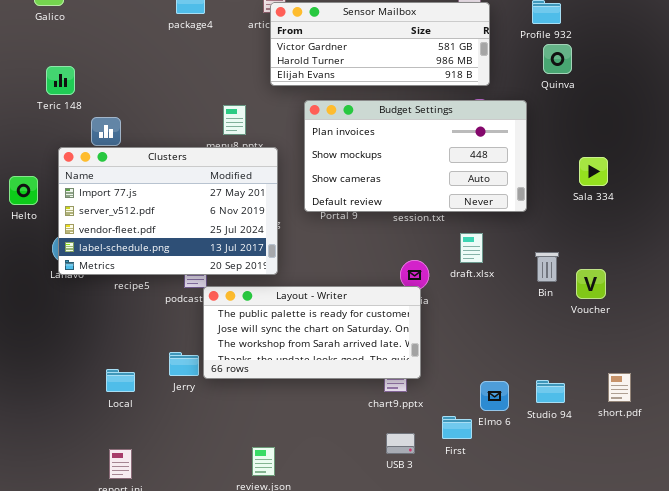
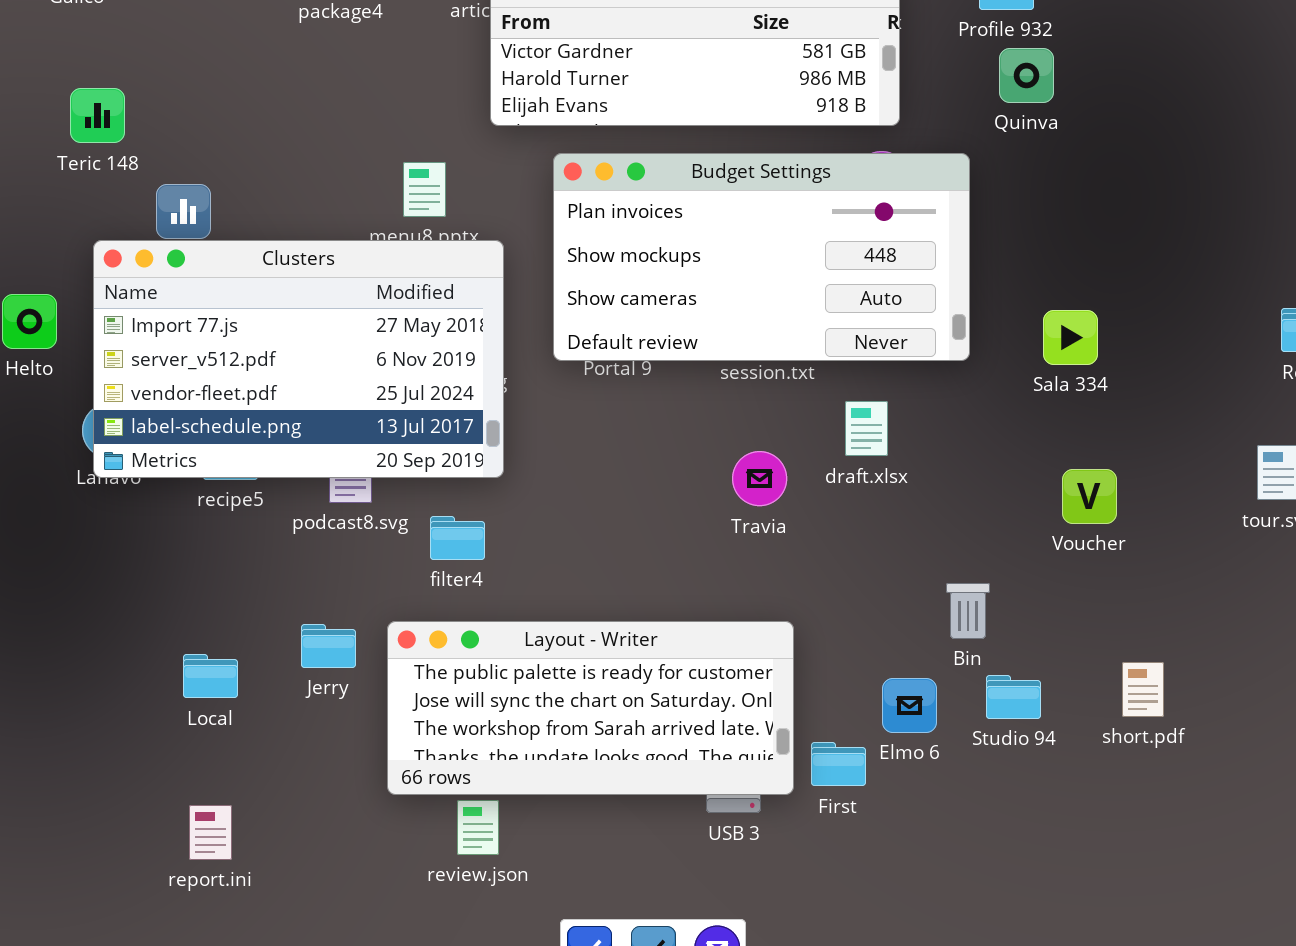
Sala 334: [579,157,608,186] -> [1043,310,1098,365], moved
Bin: [535,252,559,282] -> [946,583,990,639], moved
Layout - Writer: [203,286,421,379] -> [387,621,794,795], moved

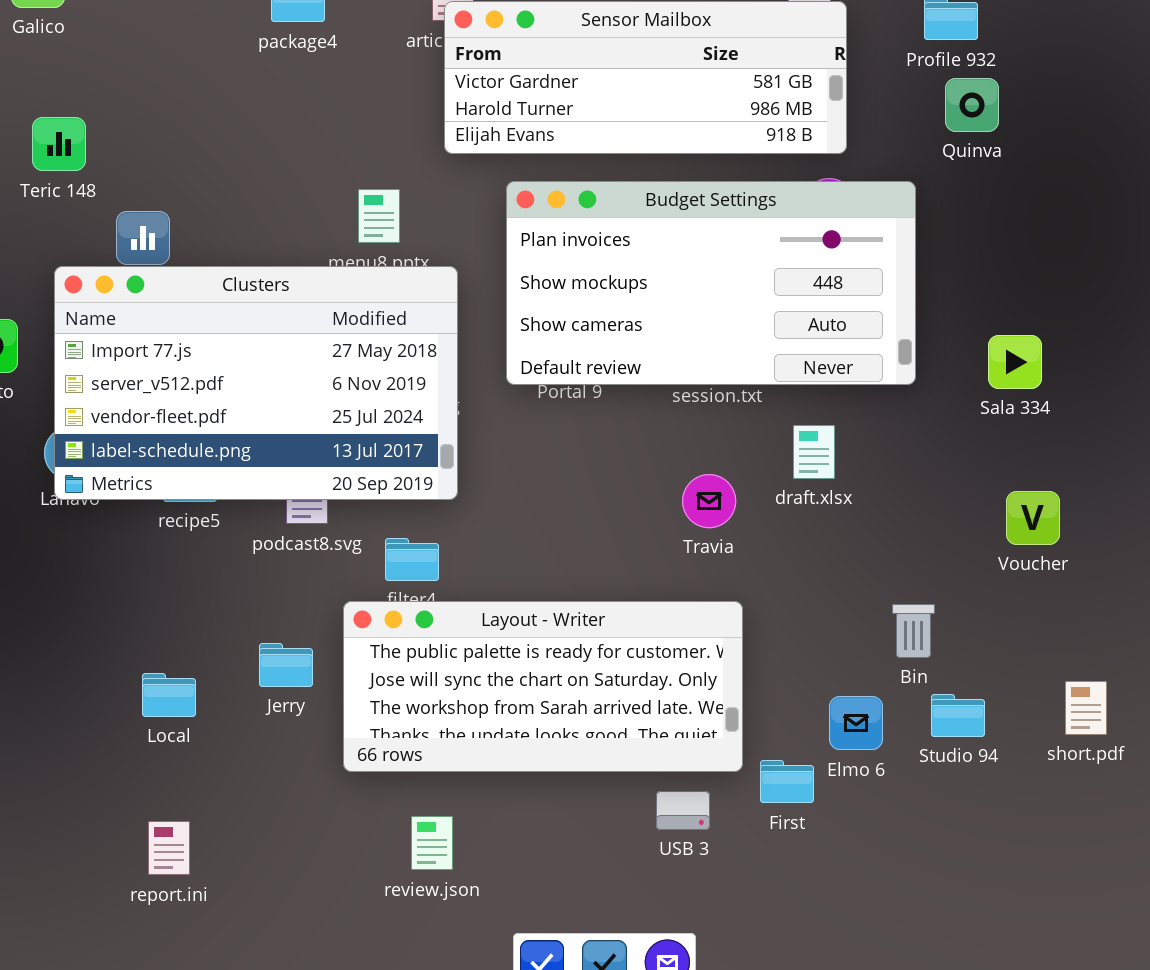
Layout - Writer: [387,621,794,795] -> [343,601,743,772], moved

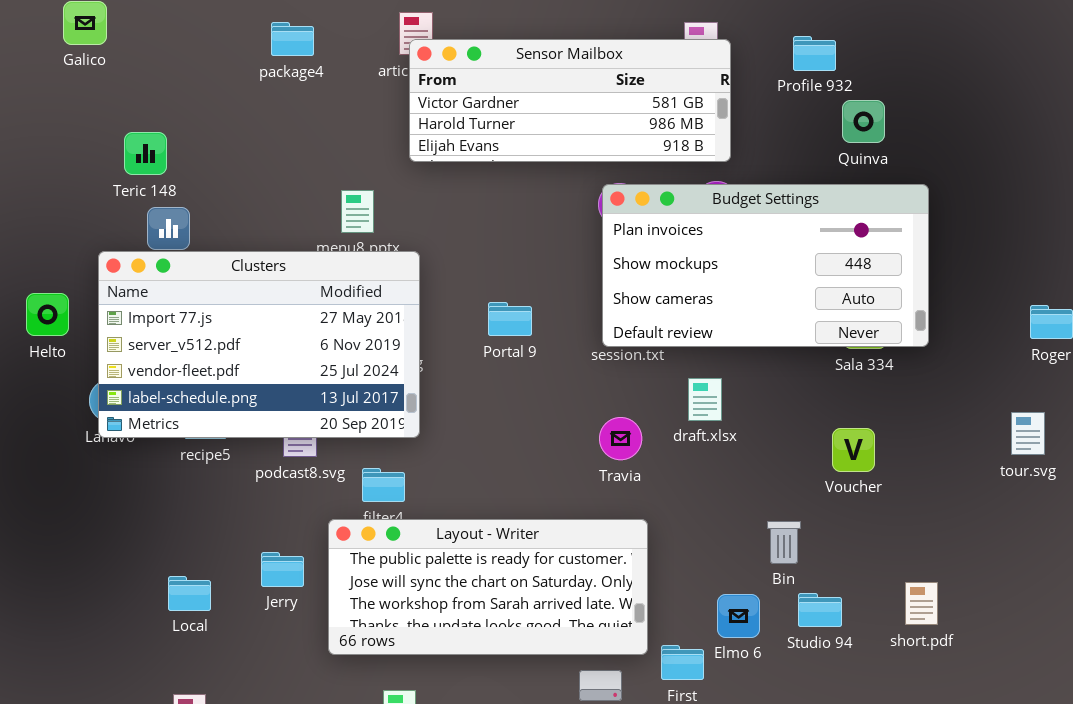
Quinva: [945,78,999,132] -> [842,100,885,143], moved
Teric 148: [32,117,86,171] -> [124,132,167,175], moved
Budget Settings: [506,181,916,385] -> [602,184,929,347], moved
Voucher: [1006,491,1060,545] -> [832,428,875,472], moved

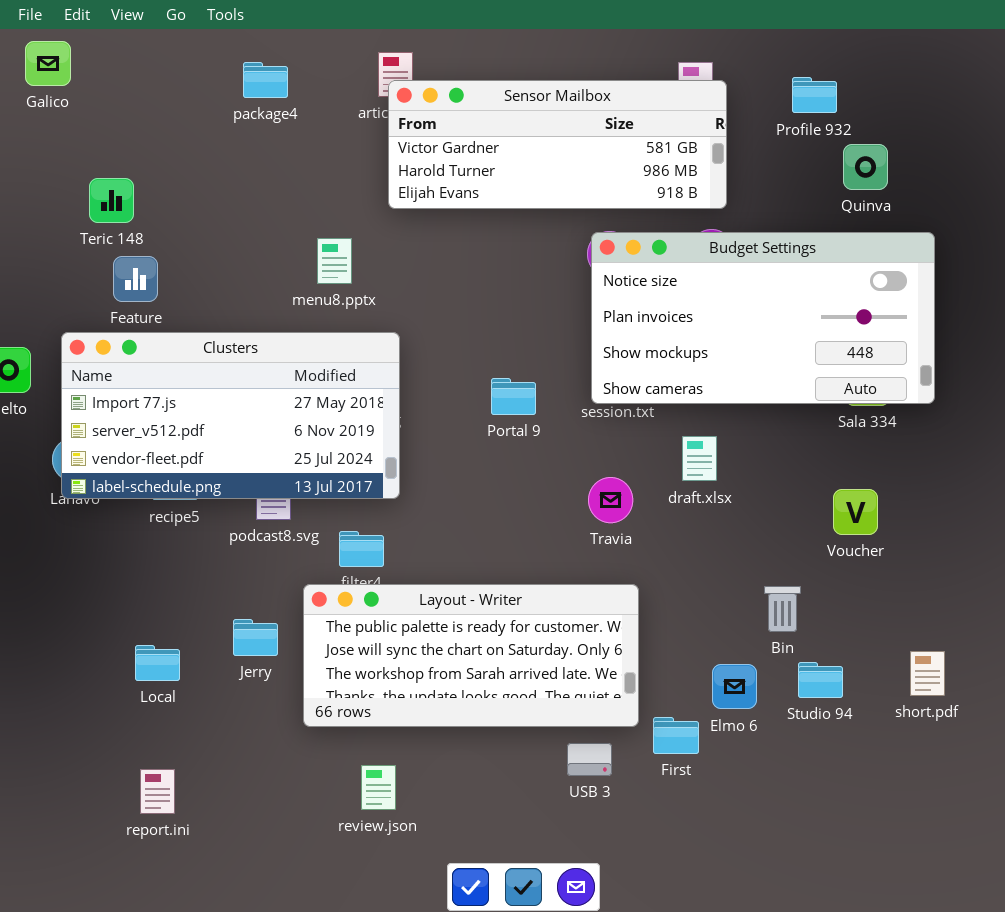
Budget Settings: [602,184,929,347] -> [591,232,935,404], scrolled up 1 row
Clusters: [98,251,420,438] -> [61,332,400,499], resized
Portal 9: [488,302,532,336] -> [491,378,536,415], moved

